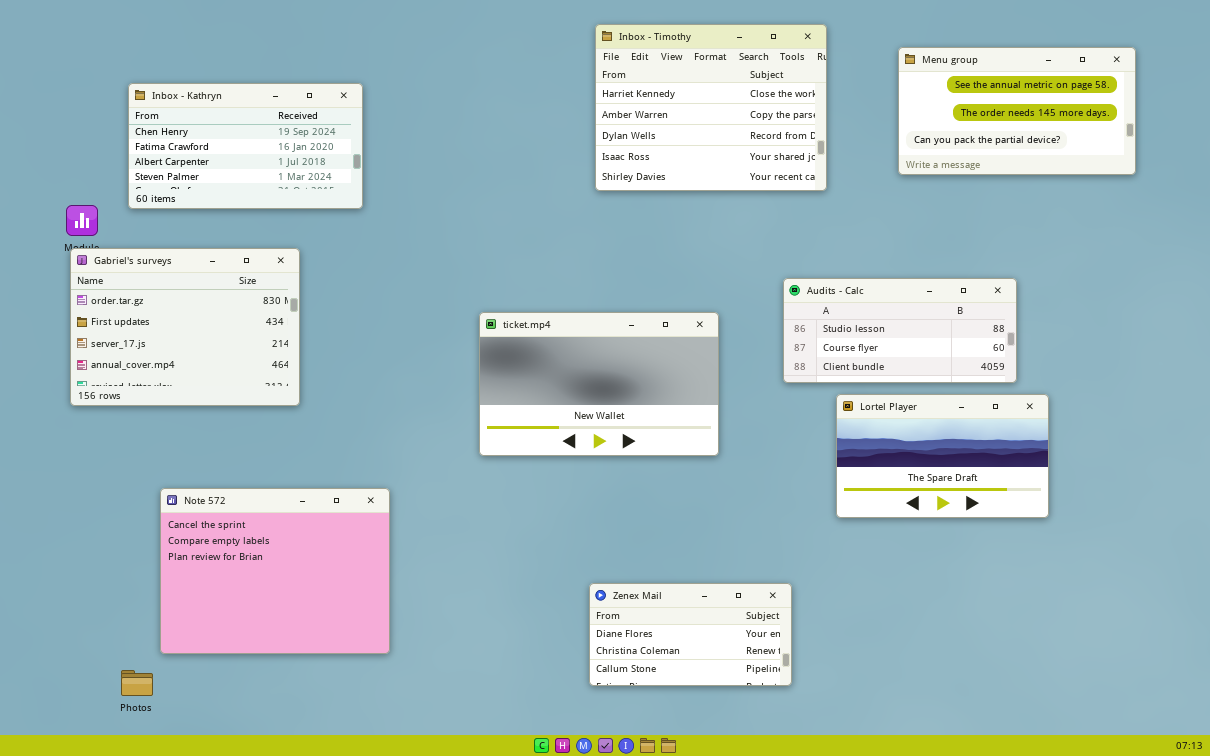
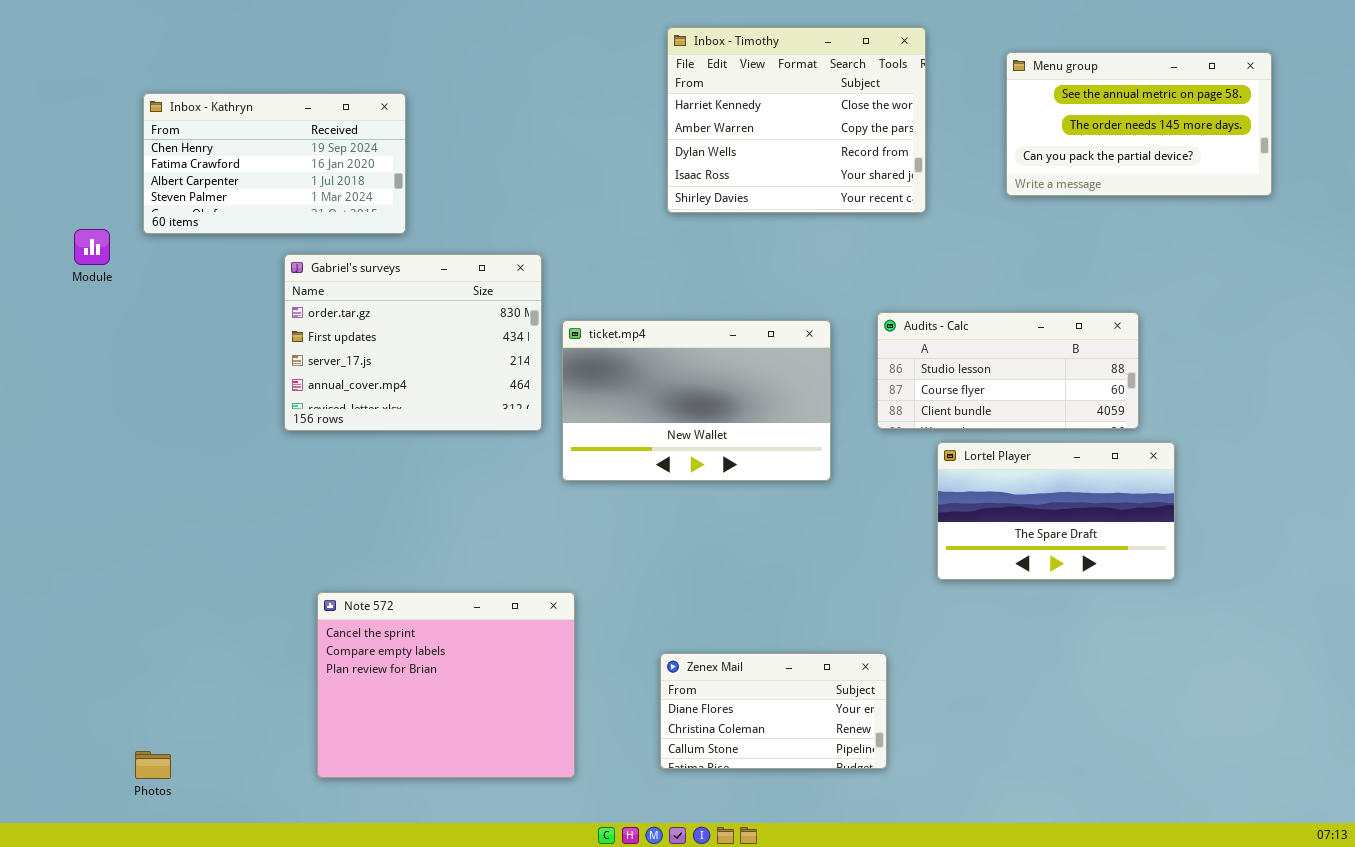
Gabriel's surveys: [70,248,300,406] -> [284,254,542,431], moved
ticket.mp4: [479,312,719,456] -> [562,320,831,481], moved
Note 572: [160,488,390,654] -> [317,592,575,778], moved

